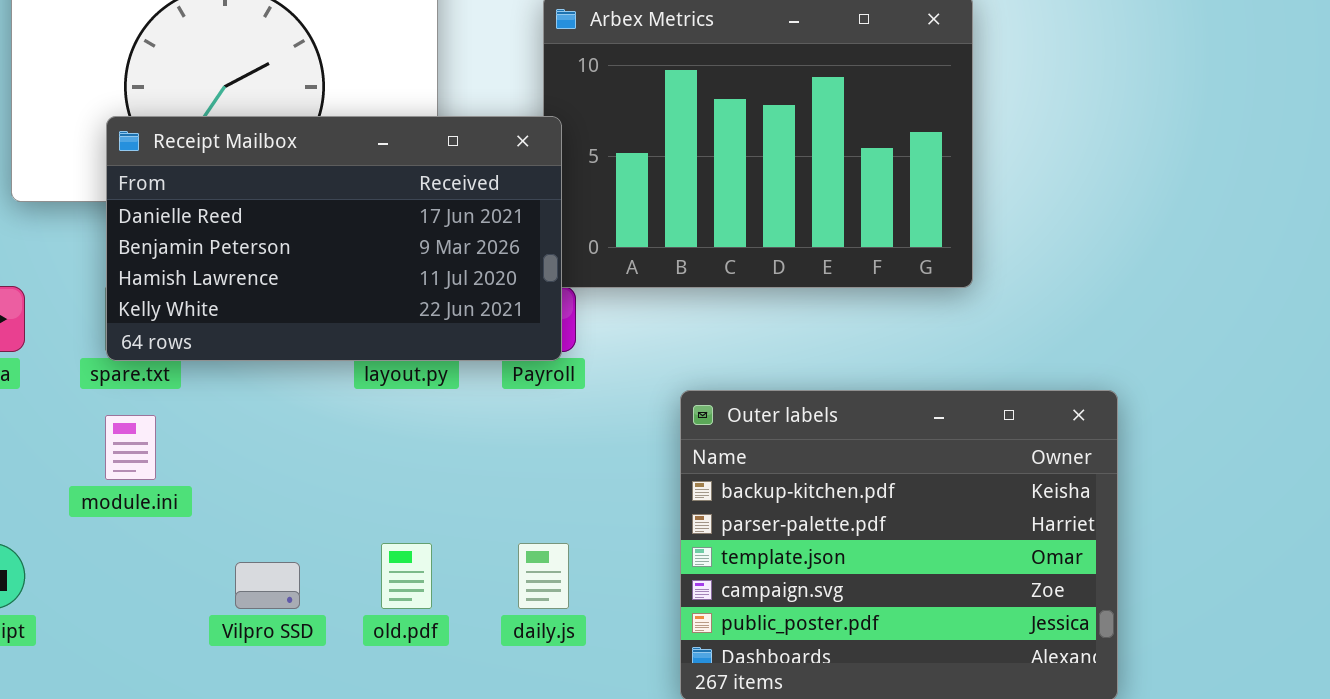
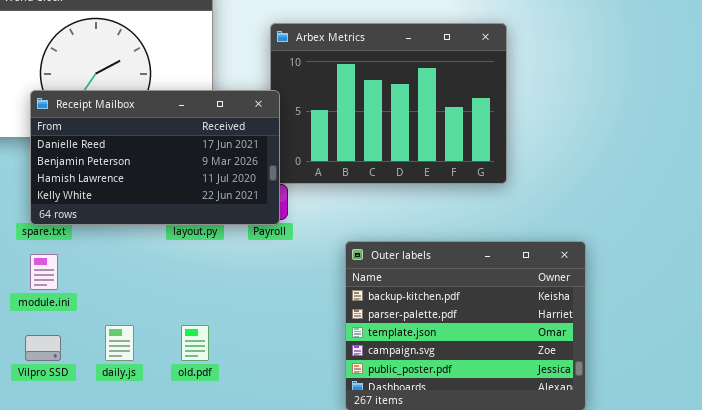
daily.js: [518,543,569,609] -> [105,325,134,361], moved
Vilpro SSD: [235,562,300,609] -> [25,335,61,361], moved

